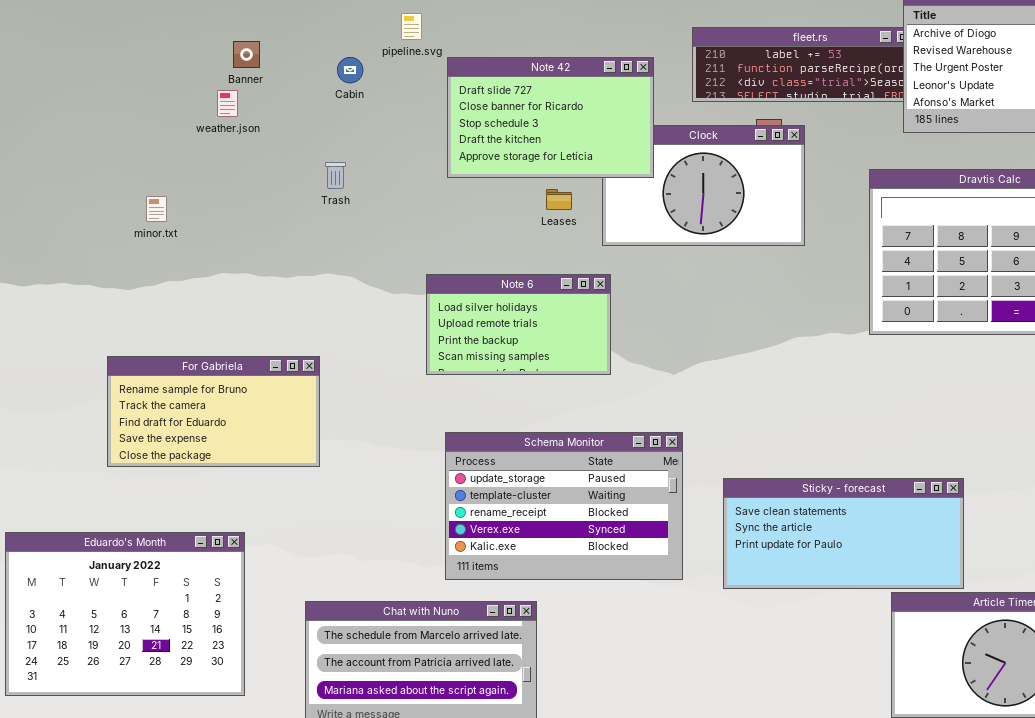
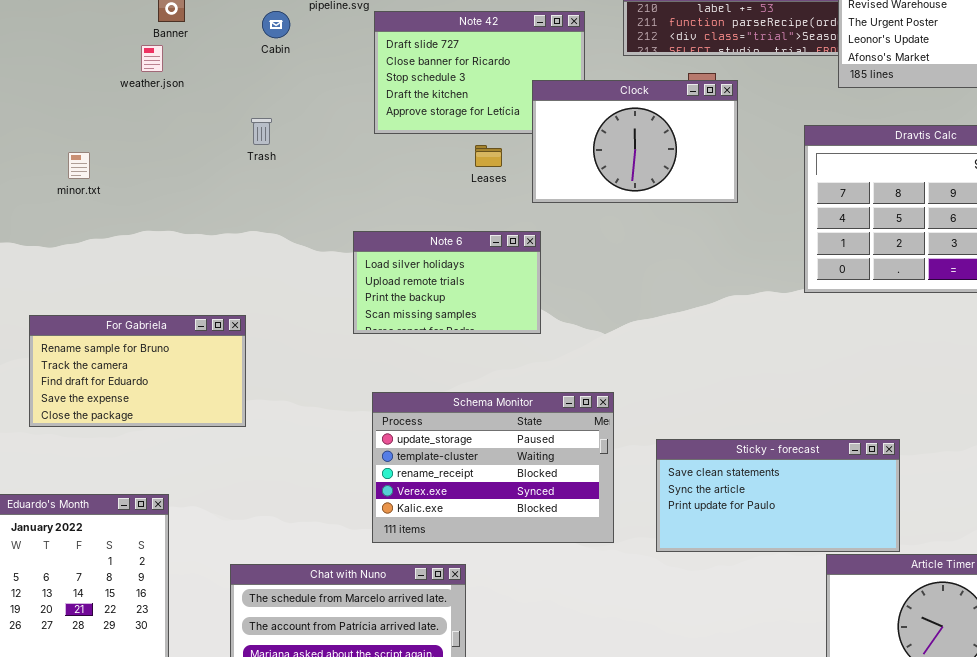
Clock: [602,125,805,246] -> [532,80,738,203], raised

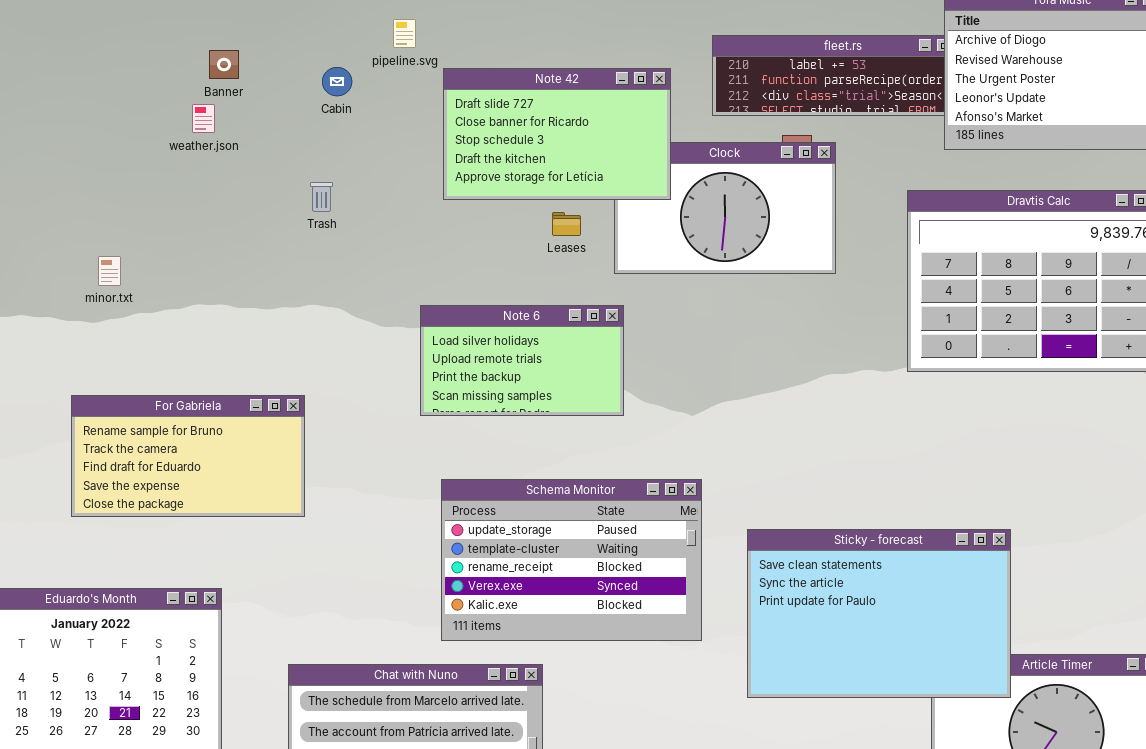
Note 42: [374,11,585,134] -> [443,68,671,200], raised
minor.txt: [68,152,90,179] -> [98,256,121,286], moved
Sticky - forecast: [656,439,900,552] -> [747,529,1011,698], resized

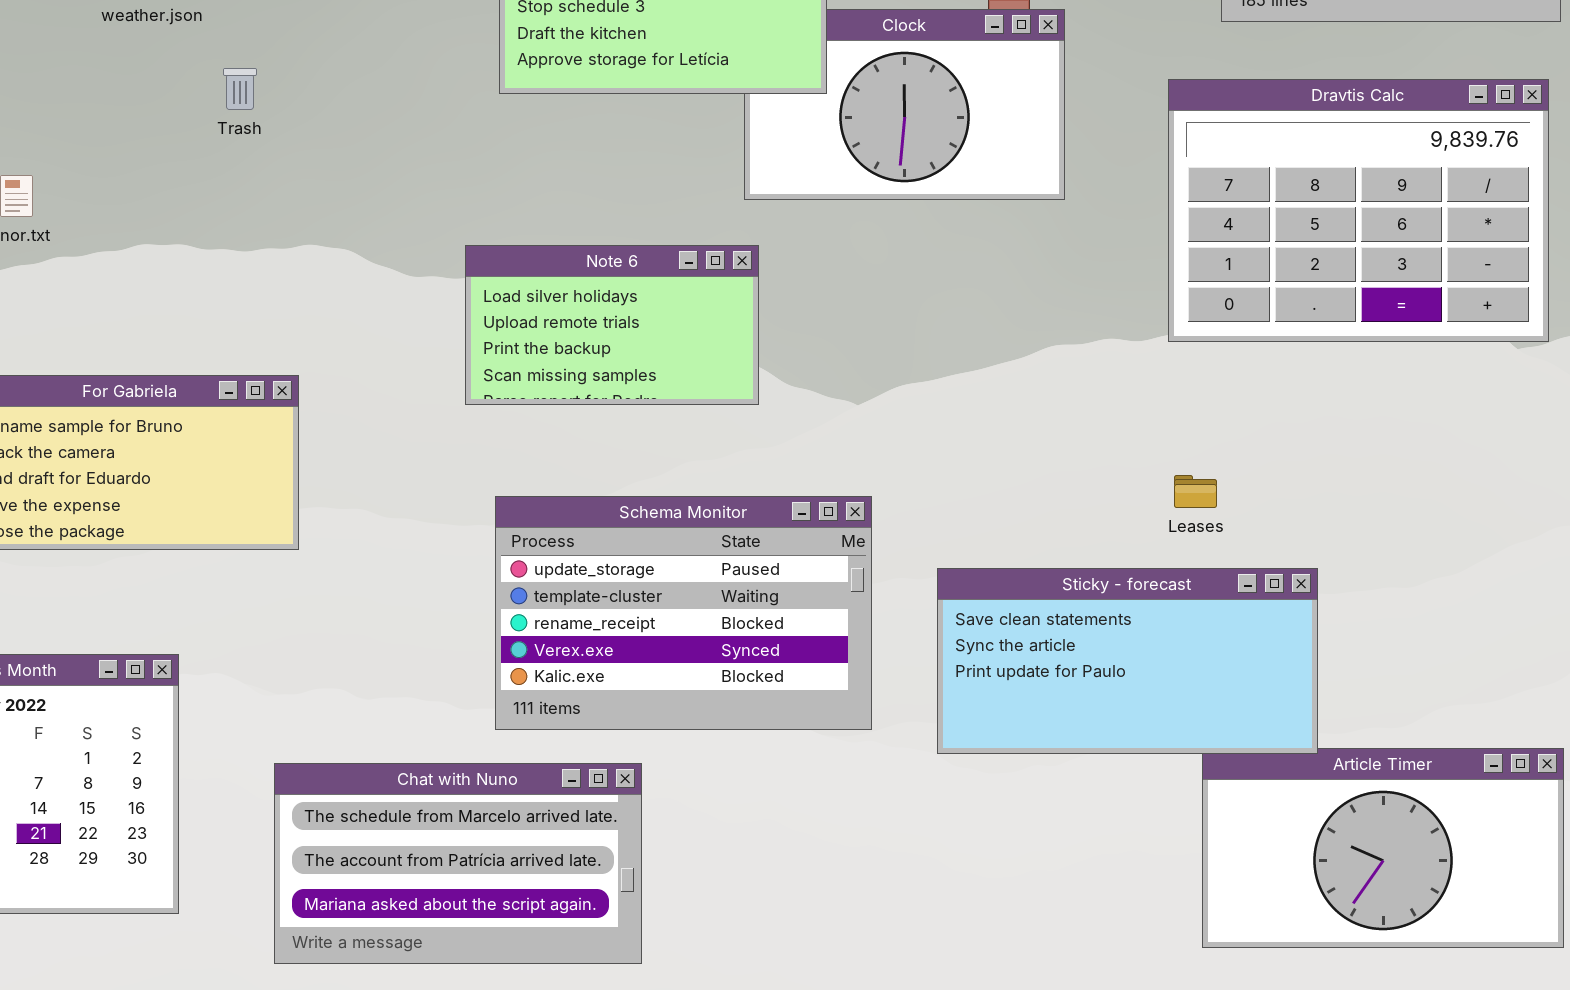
Trash: [310,182,333,212] -> [223,68,257,110], moved
Leases: [552,212,581,236] -> [1174,475,1217,508], moved
Sticky - forecast: [747,529,1011,698] -> [937,568,1318,754], resized

